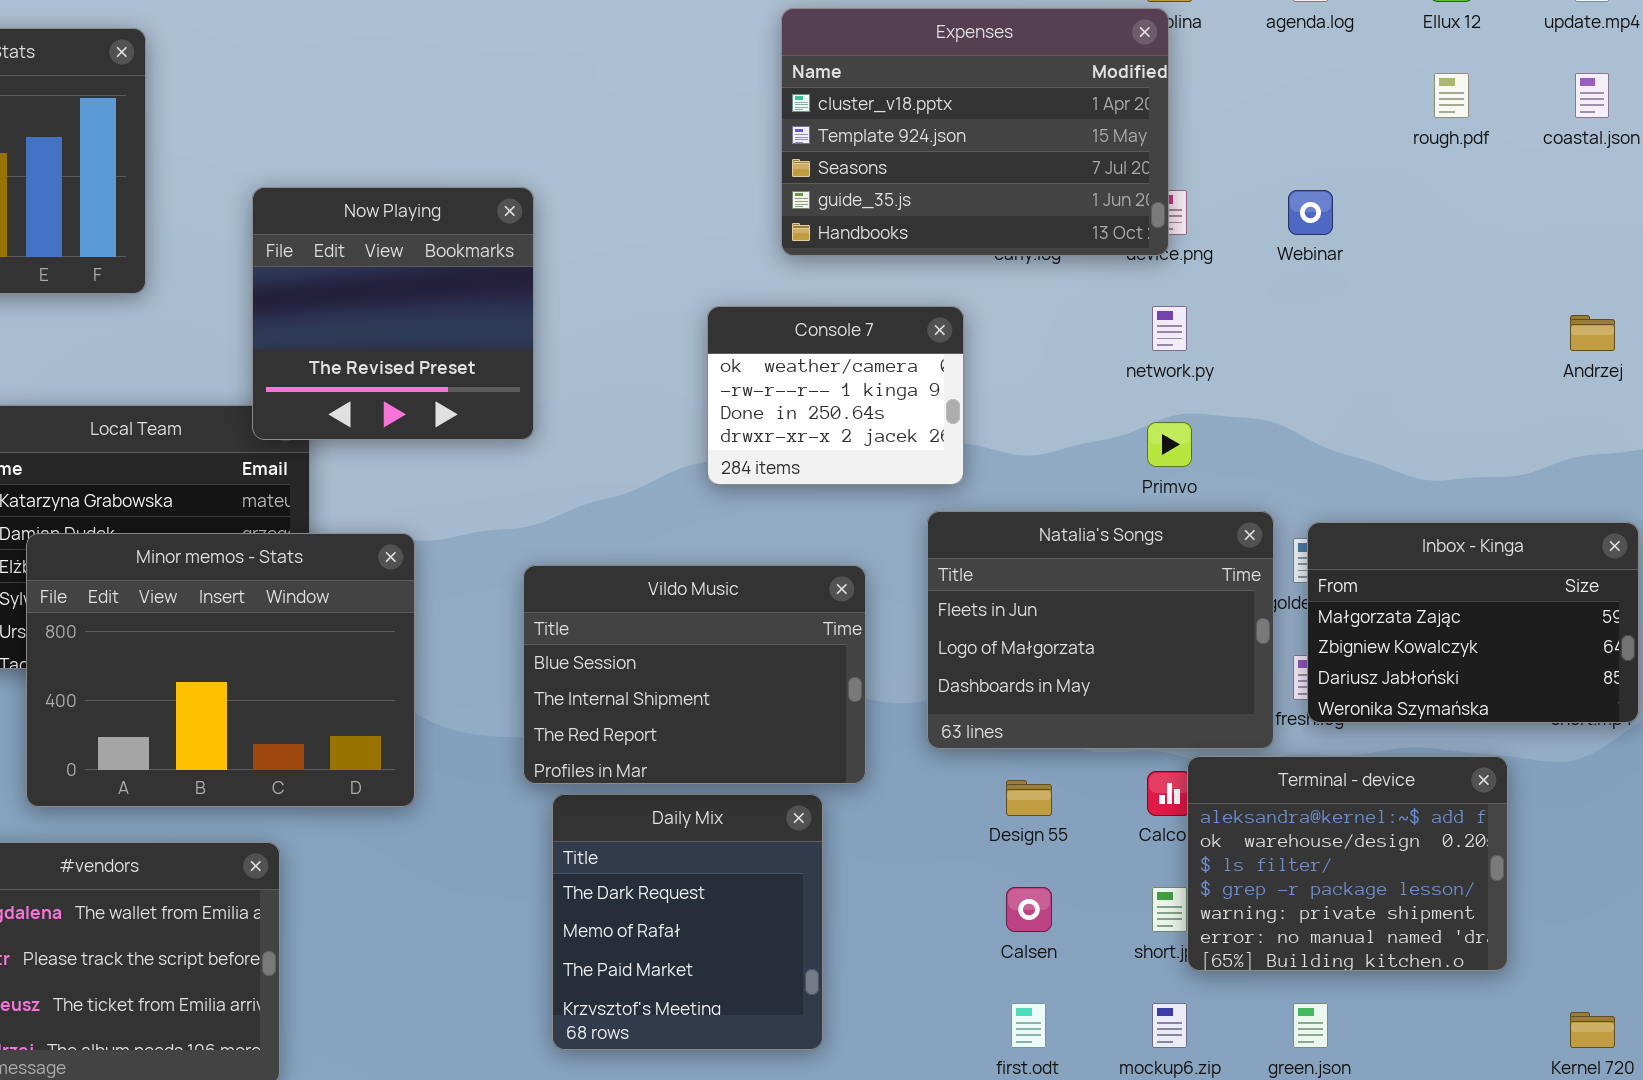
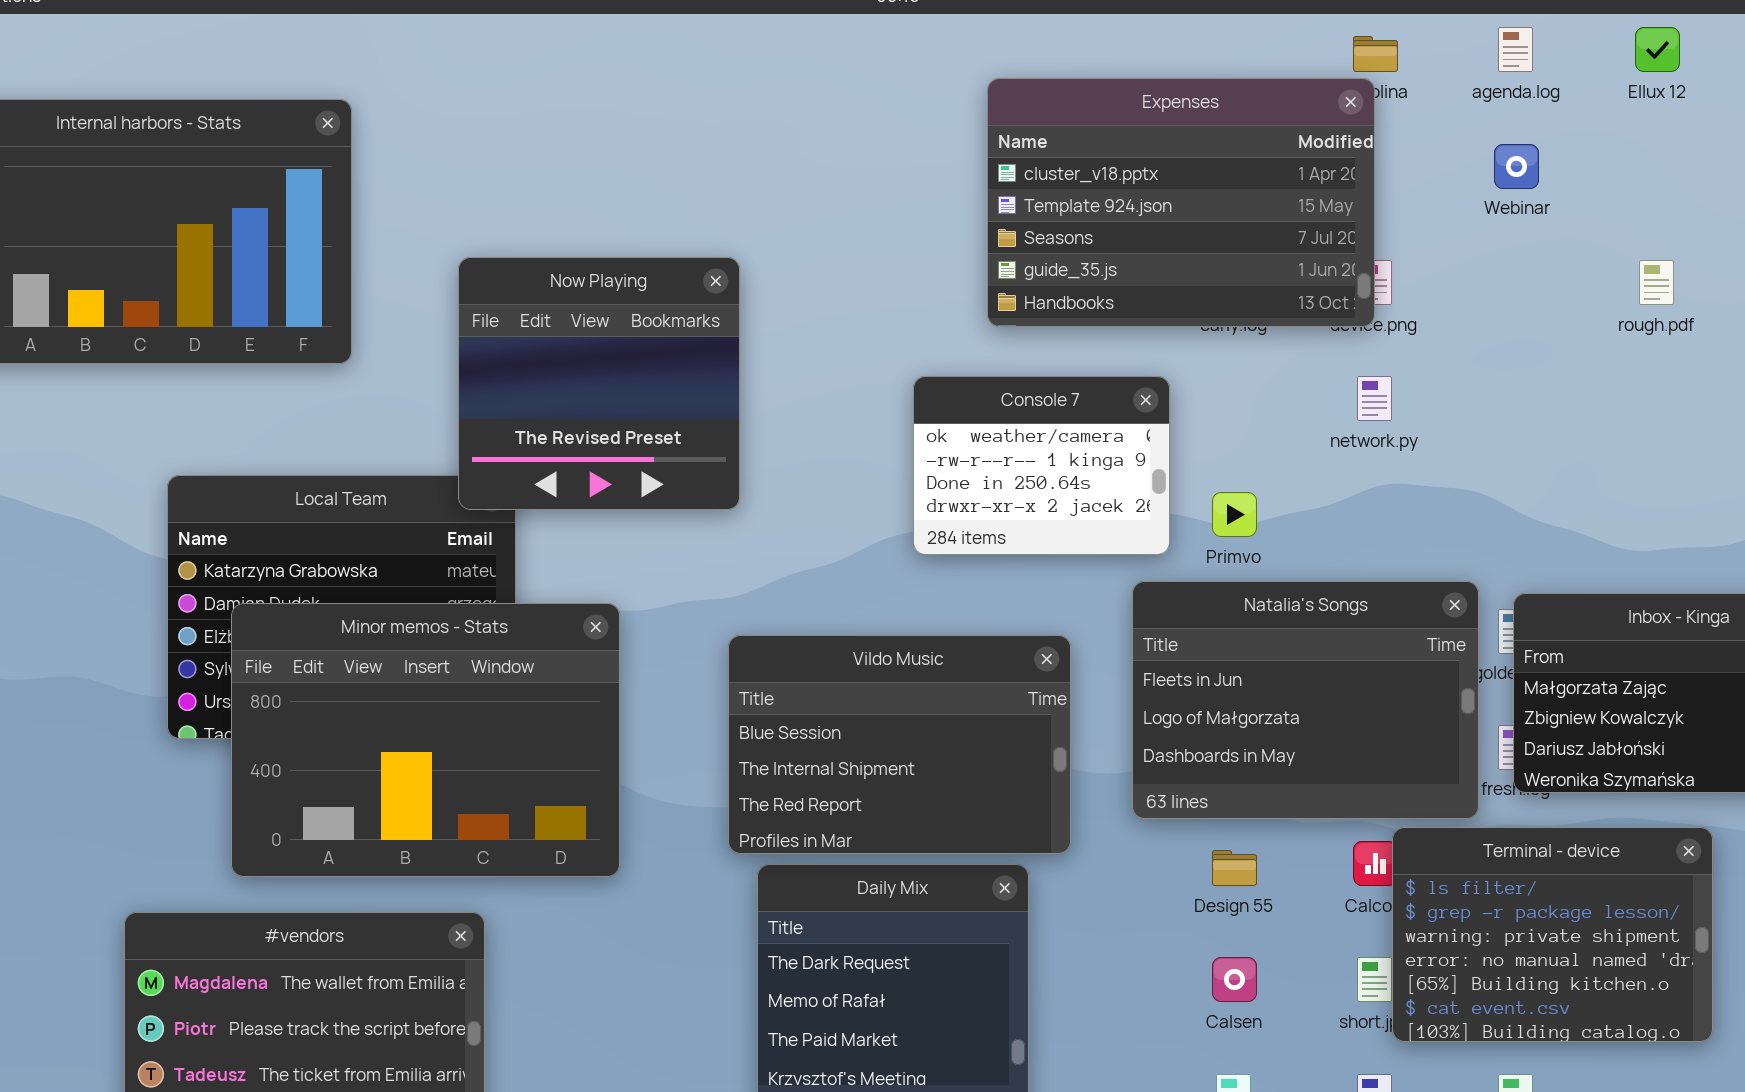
rough.pdf: [1434,73,1469,118] -> [1639,260,1674,305], moved
Webinar: [1288,190,1333,235] -> [1494,144,1539,189], moved
Primvo: [1147,422,1192,467] -> [1212,492,1257,537], moved
Terminal - device: [1187,756,1508,971] -> [1392,827,1713,1042], scrolled down 2 rows

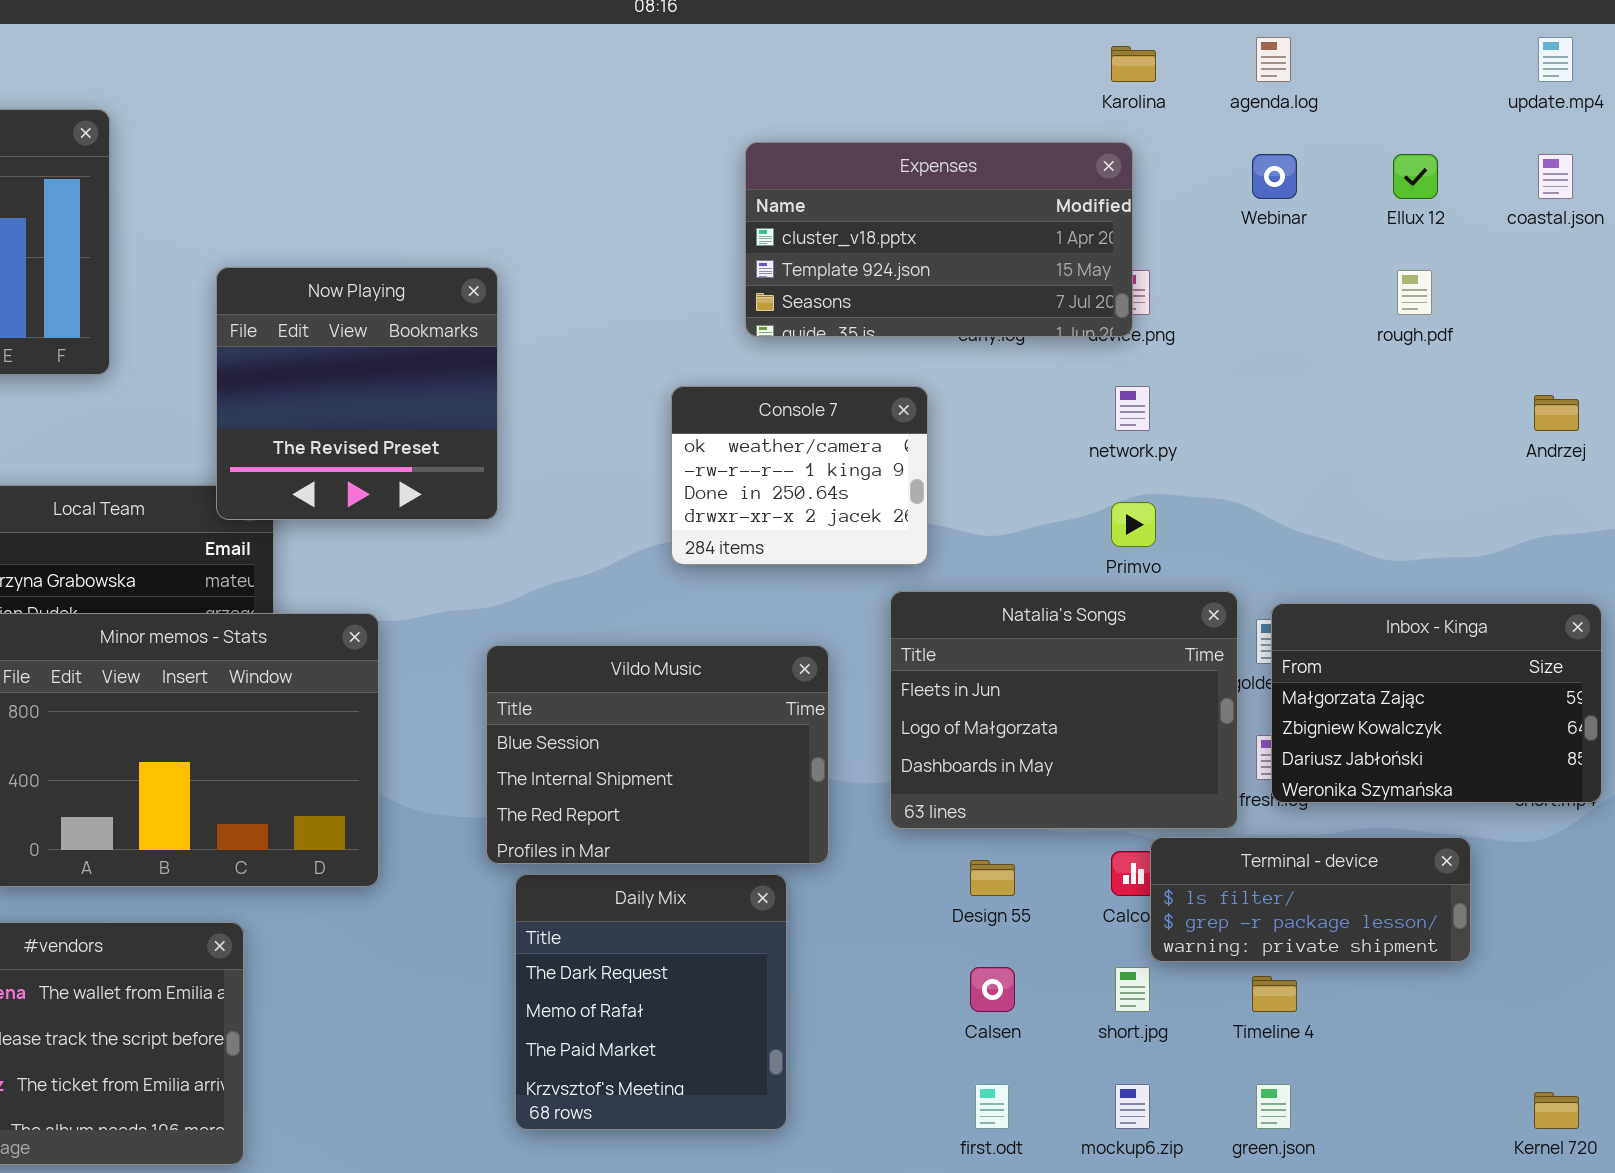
Ellux 12: [1635,27,1680,72] -> [1393,154,1438,199], moved
Expenses: [987,78,1375,327] -> [745,142,1133,337], resized
Primvo: [1212,492,1257,537] -> [1111,502,1156,547], moved
Terminal - device: [1392,827,1713,1042] -> [1150,837,1471,962], resized

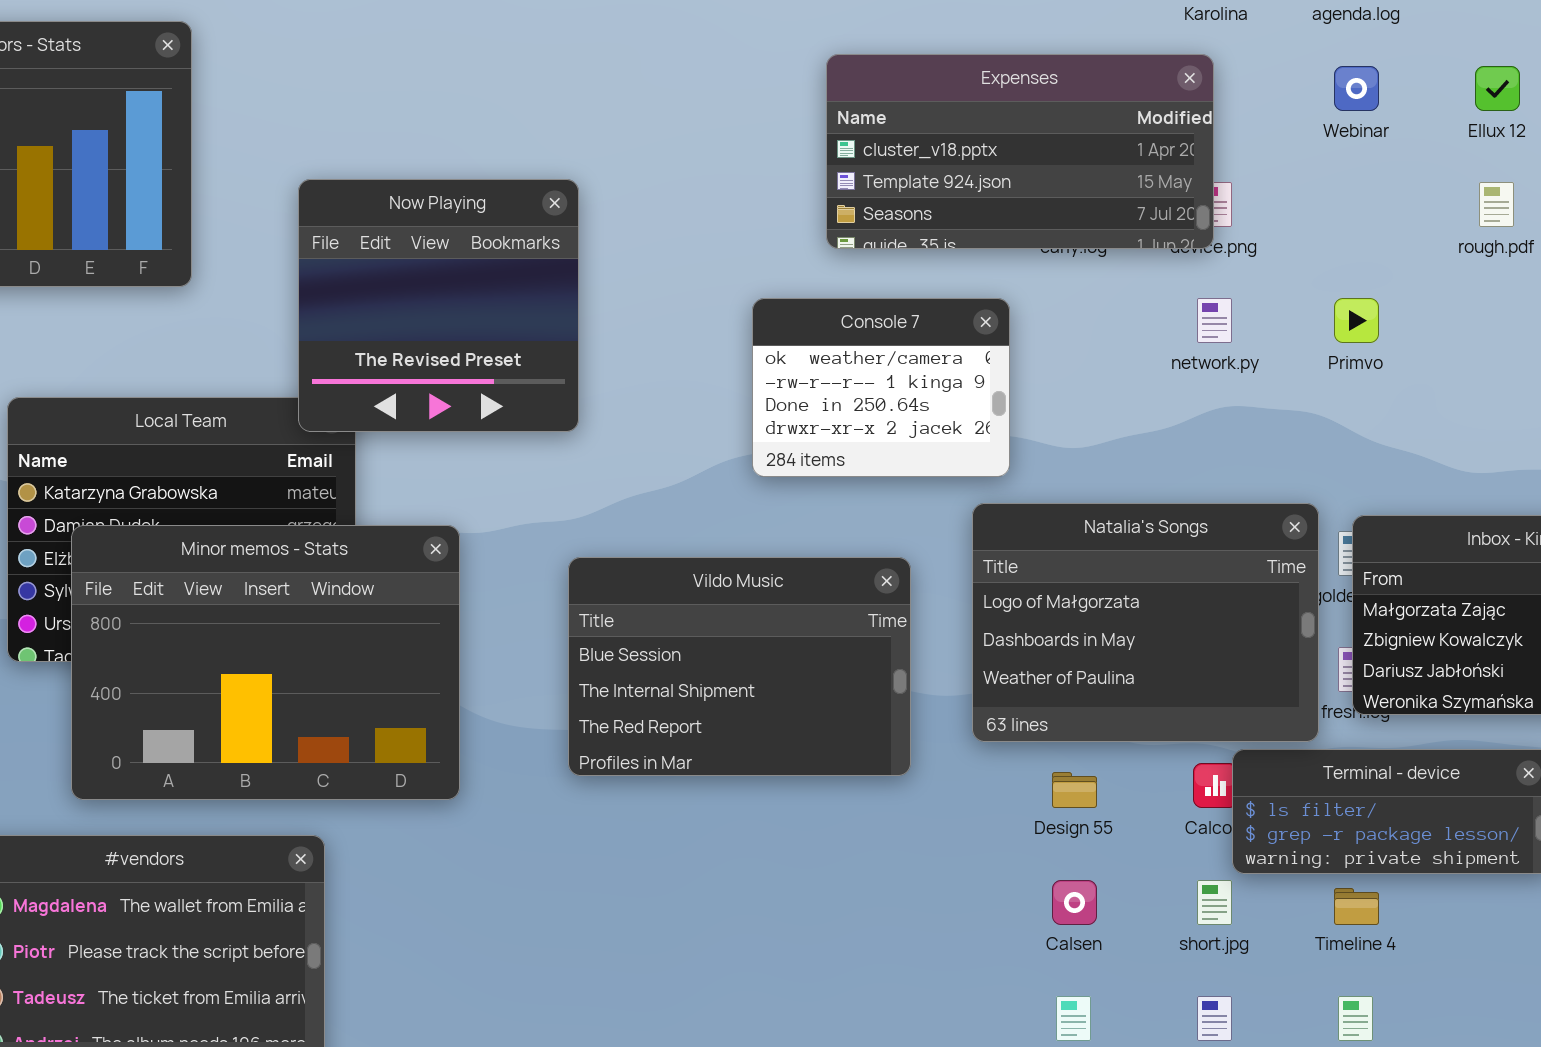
Primvo: [1111,502,1156,547] -> [1334,298,1379,343], moved
Natalia's Songs: [890,591,1238,829] -> [972,503,1319,742], scrolled down 1 row
Daily Mix: [515,874,787,1130] -> none, closed

